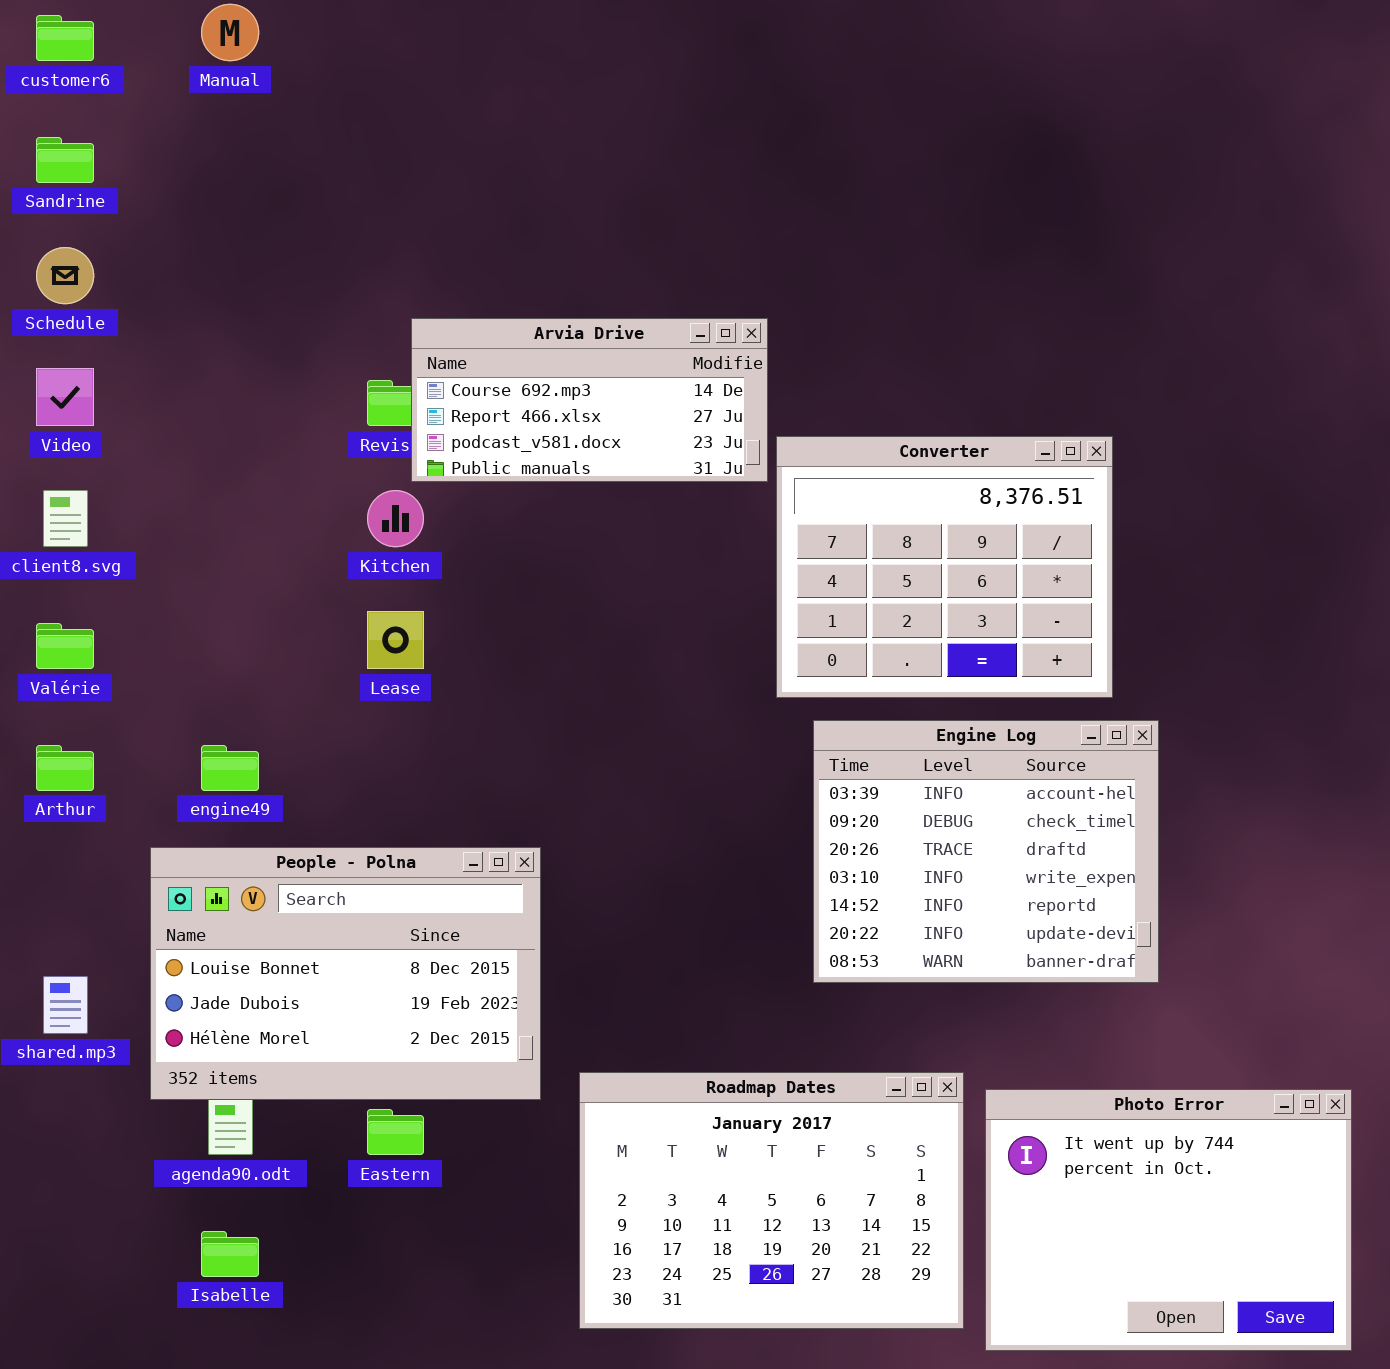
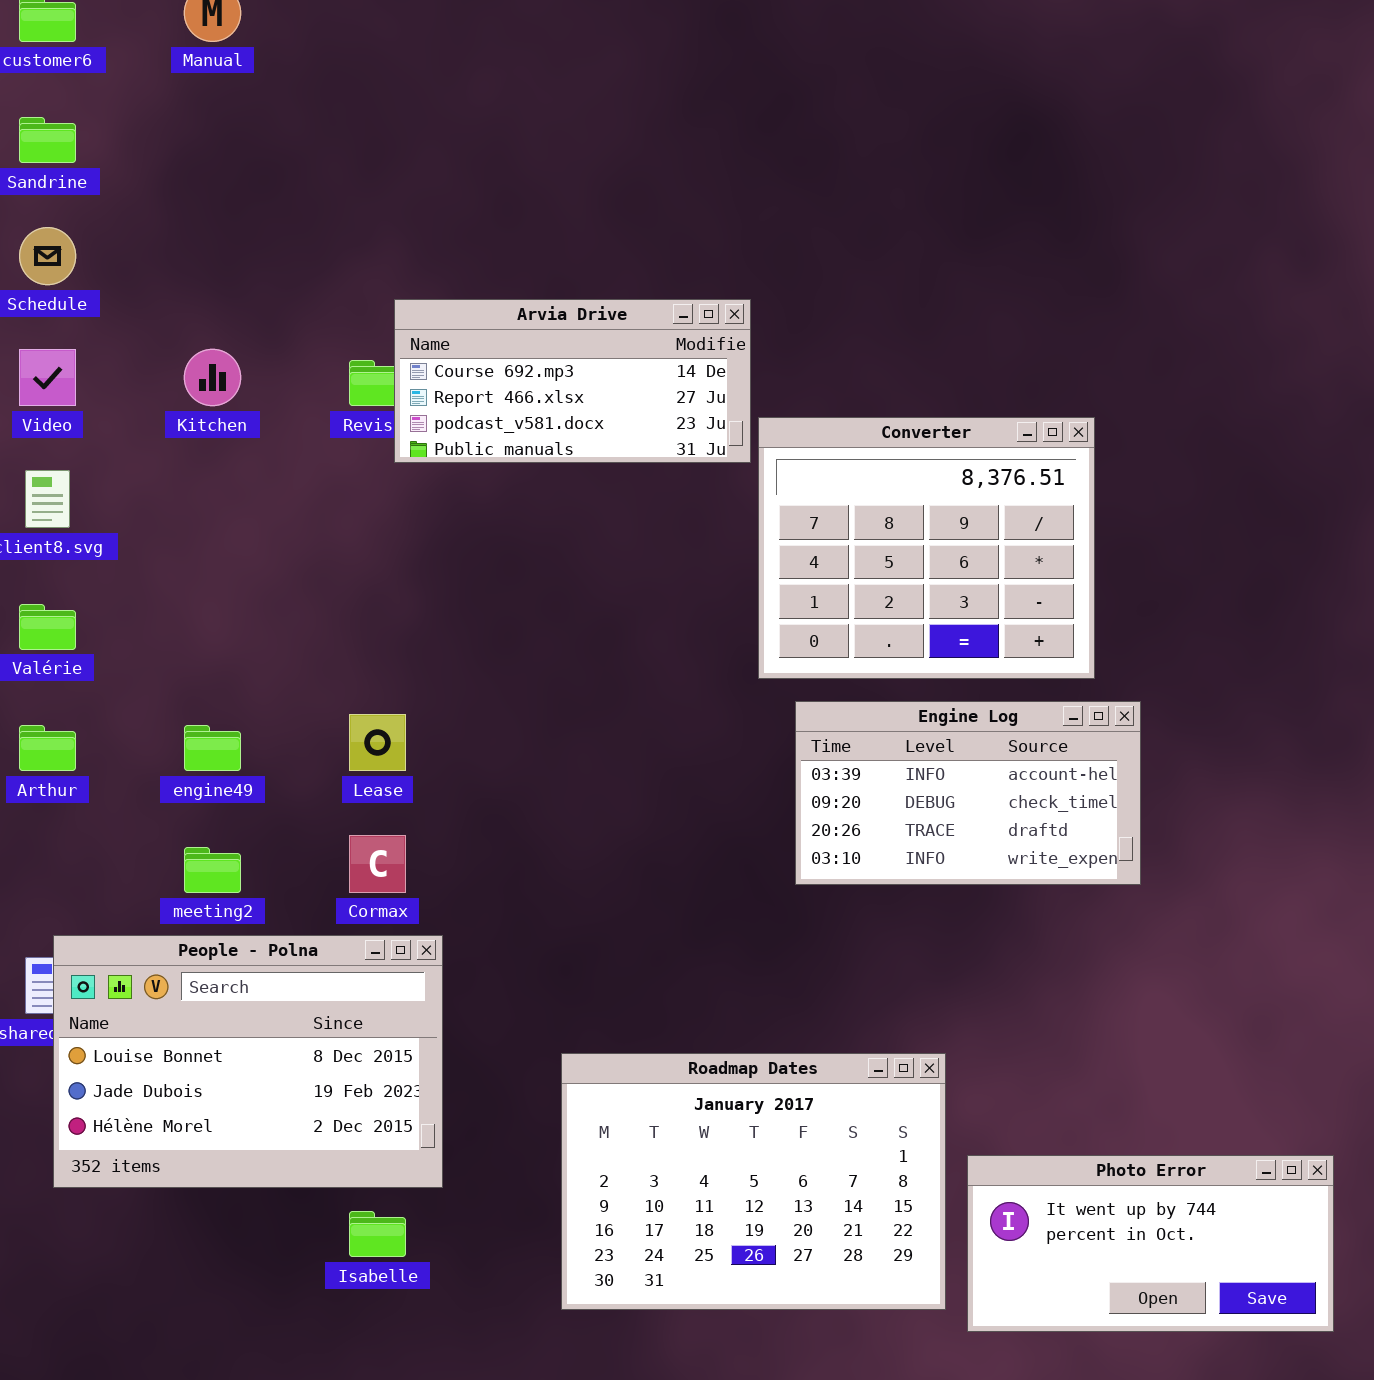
Kitchen: [367,490,424,547] -> [184,349,241,406], moved
Lease: [367,611,424,669] -> [349,714,406,771], moved
Engine Log: [813,720,1159,983] -> [795,701,1141,885], resized
People - Polna: [150,847,541,1100] -> [53,935,443,1188], moved
Photo Error: [985,1089,1352,1351] -> [967,1155,1334,1332], resized
Isabelle: [201,1231,259,1277] -> [349,1211,406,1257], moved

